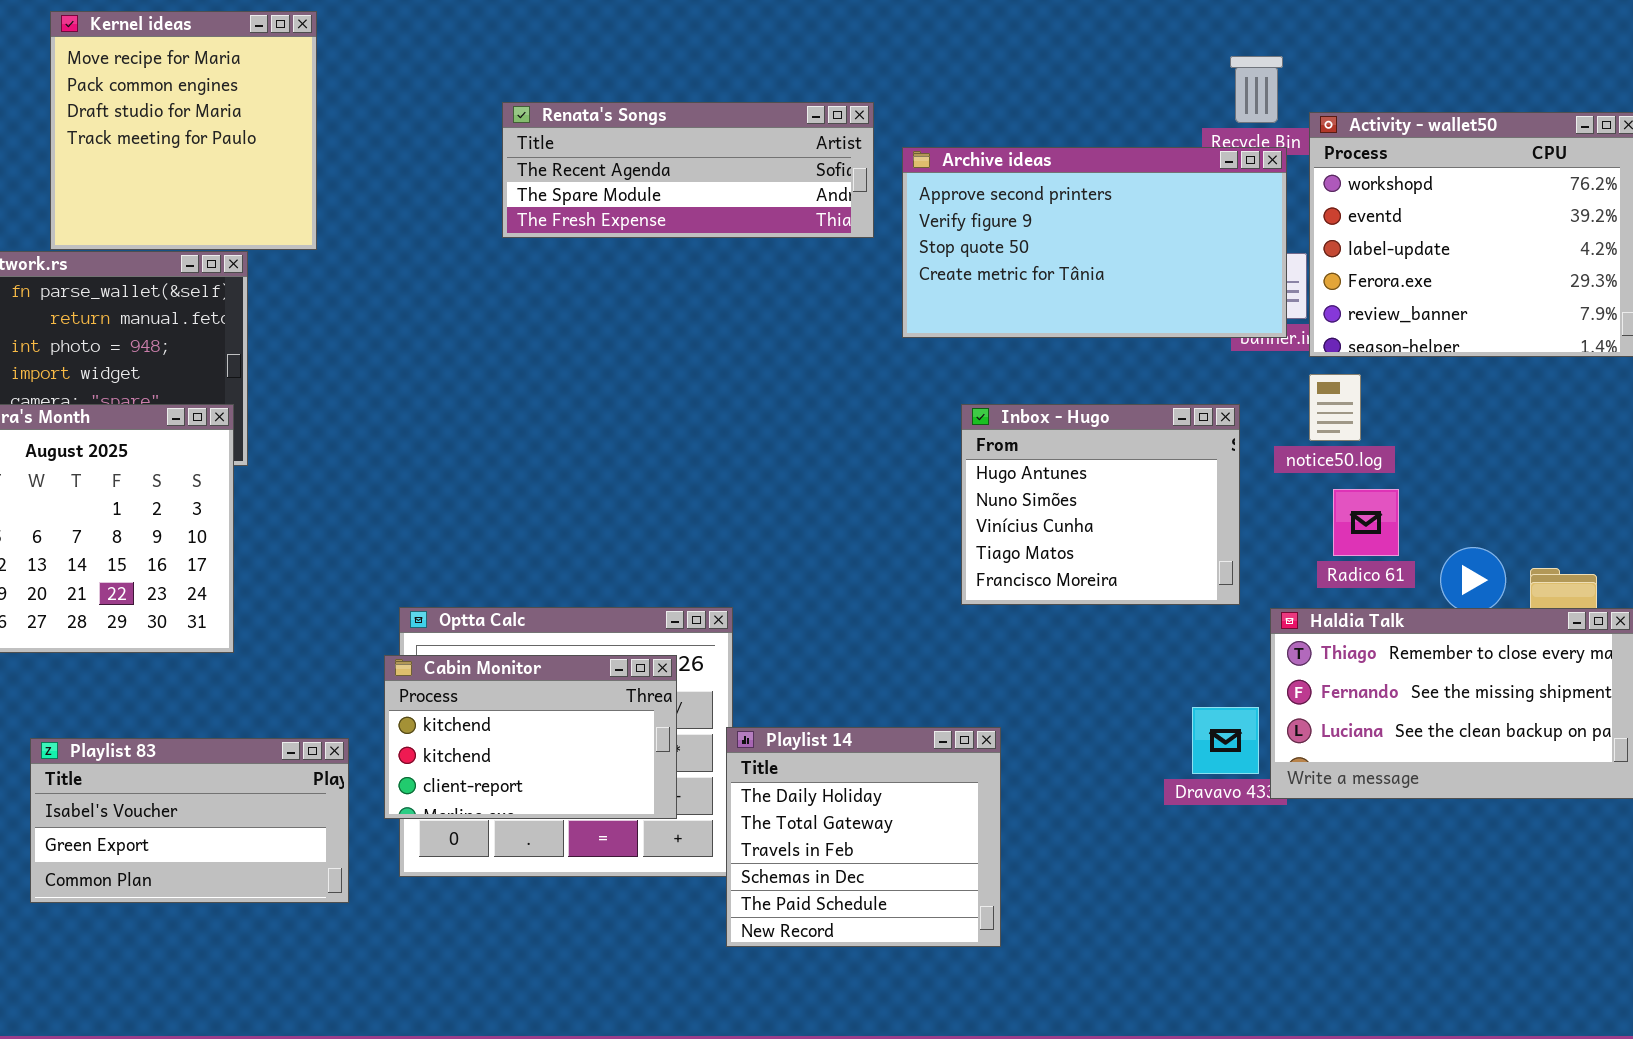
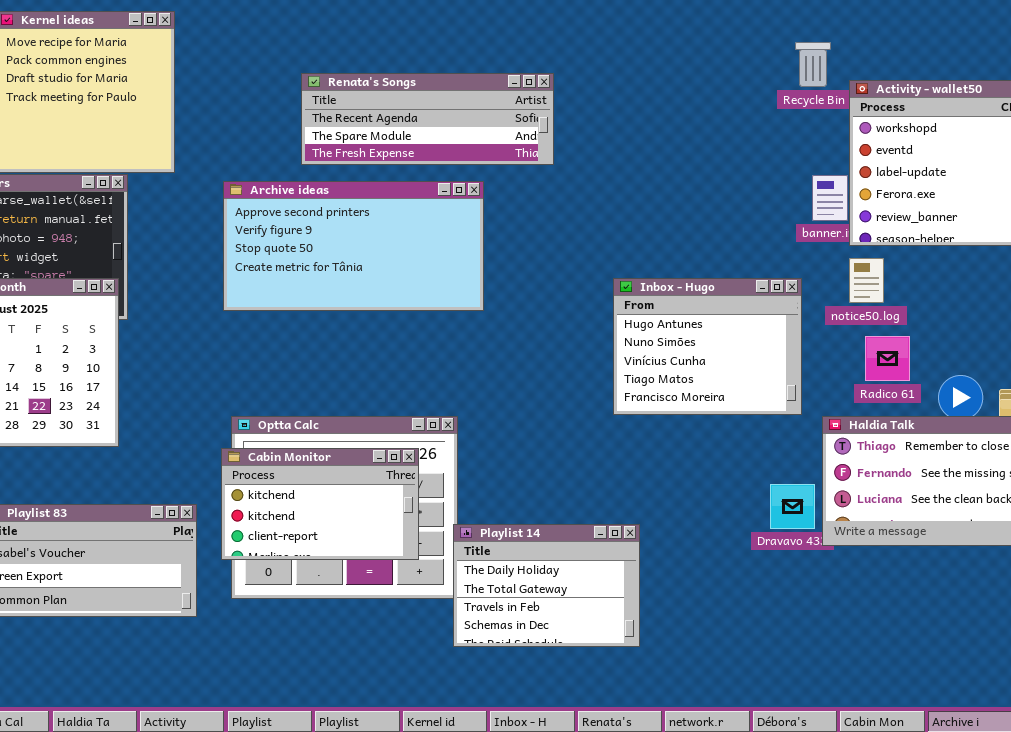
Archive ideas: [902,147,1287,338] -> [223,181,484,311], moved
Playlist 14: [726,727,1001,947] -> [453,524,640,647], resized

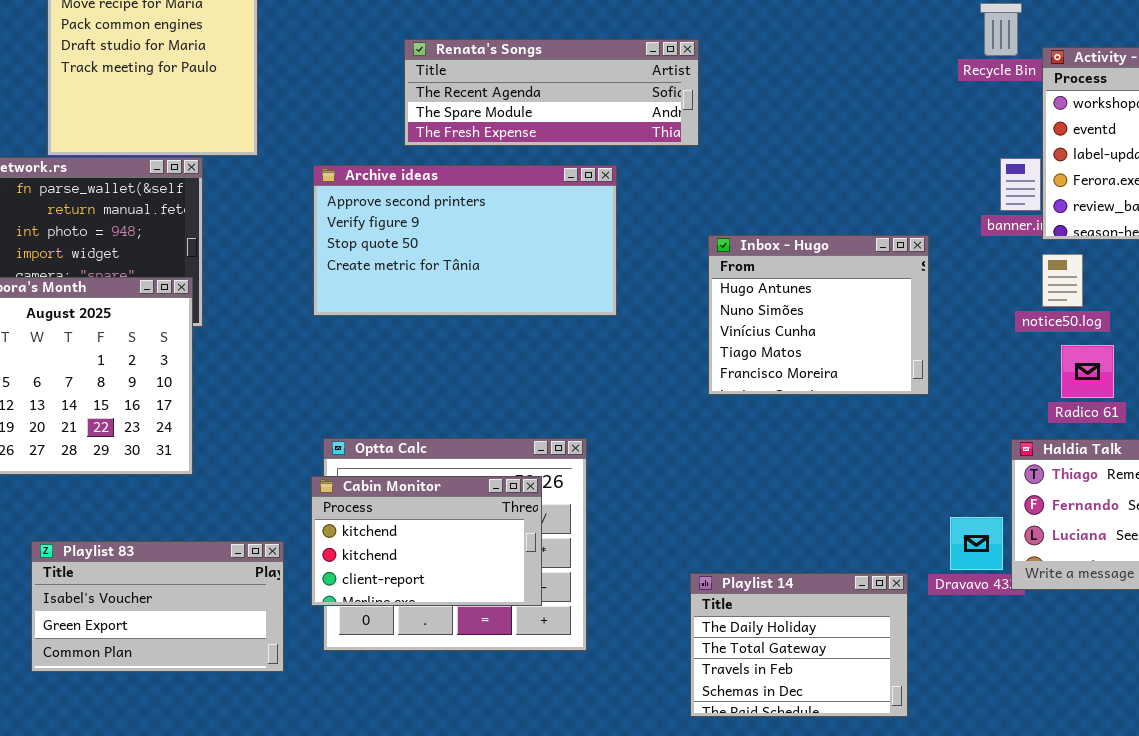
Inbox - Hugo: [613,278,802,415] -> [708,235,929,395], moved
Playlist 14: [453,524,640,647] -> [690,573,908,717], moved

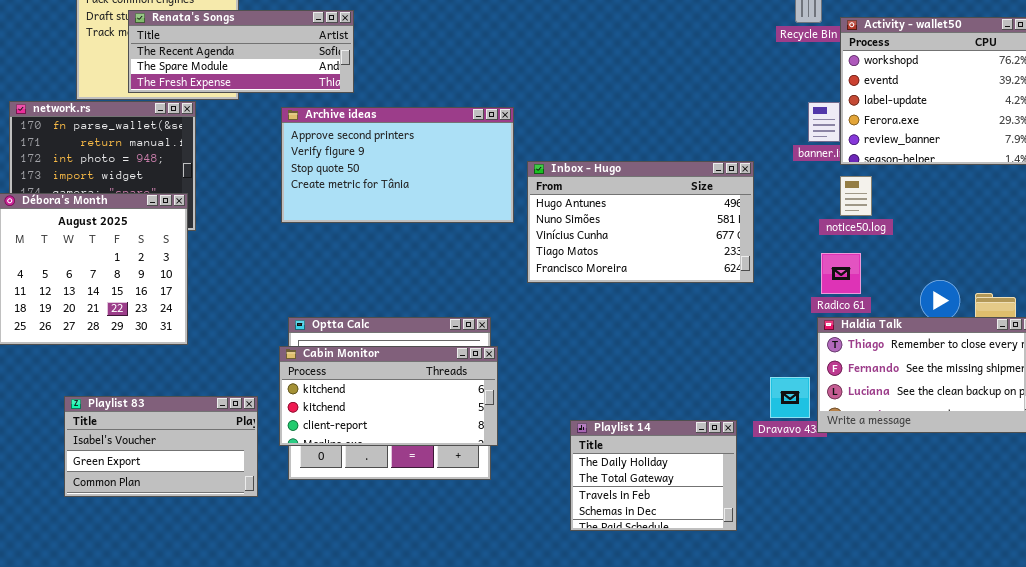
Renata's Songs: [404,39,699,146] -> [128,10,354,93], moved
Inbox - Hugo: [708,235,929,395] -> [527,161,754,283], resized
Radico 61: [1061,345,1114,398] -> [821,253,861,294], moved
Cabin Monitor: [311,476,542,606] -> [279,346,498,446], resized

